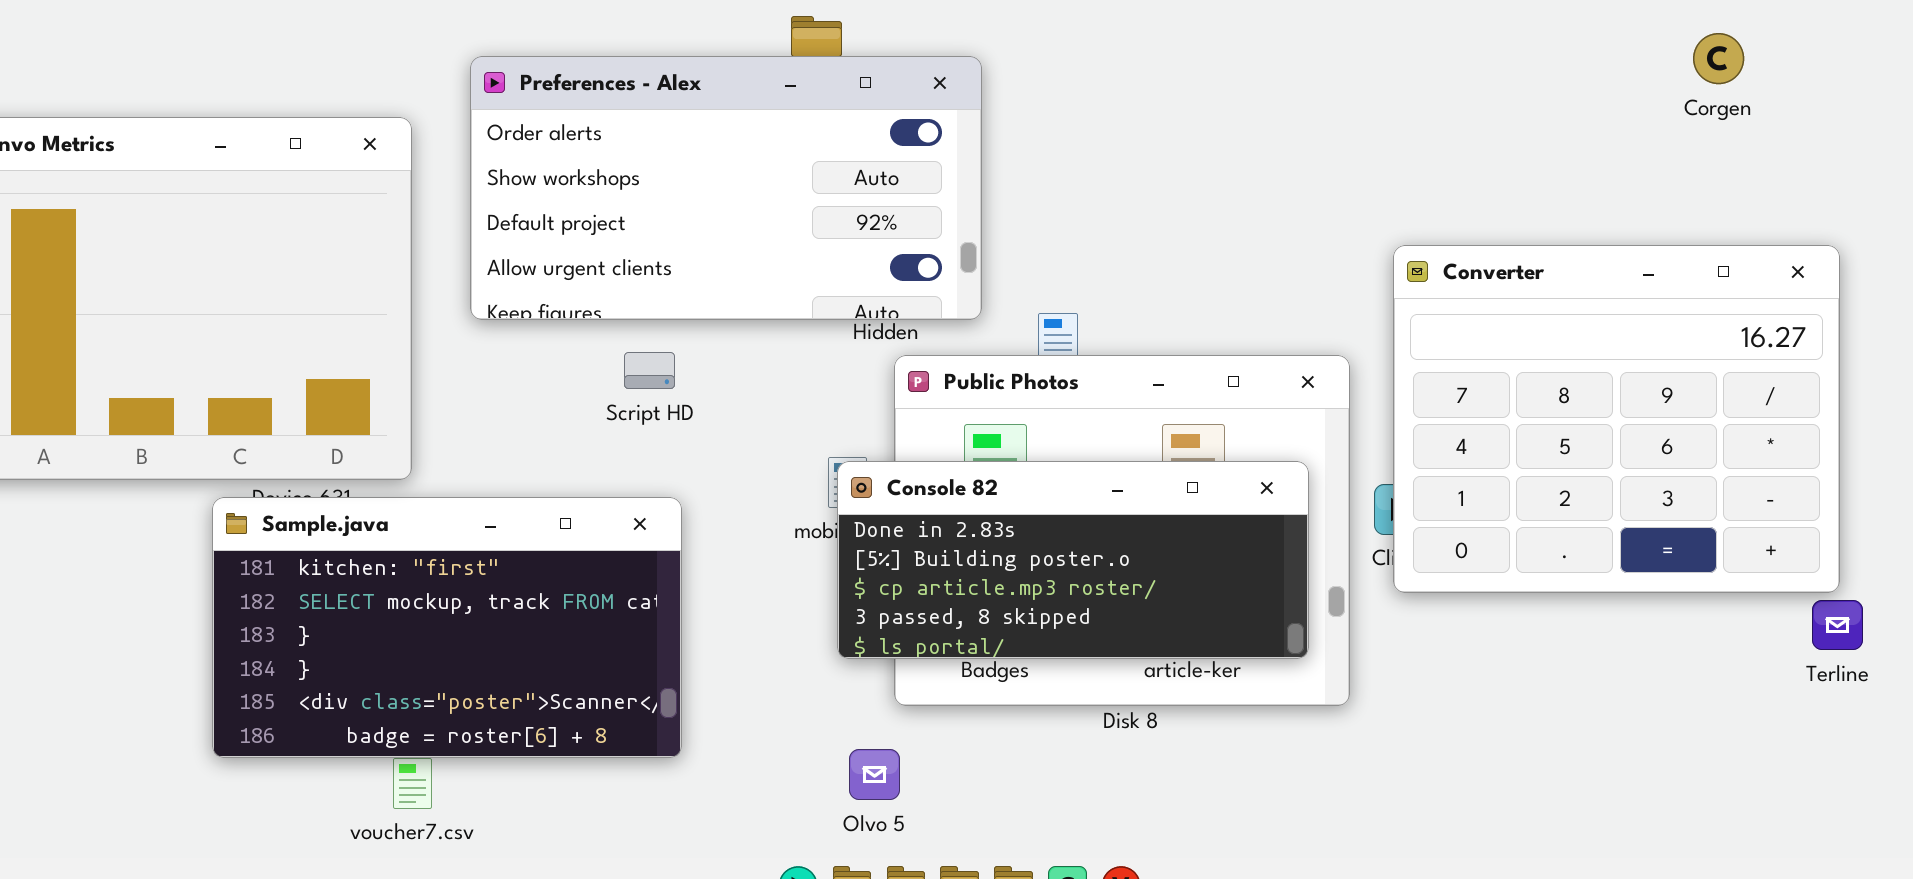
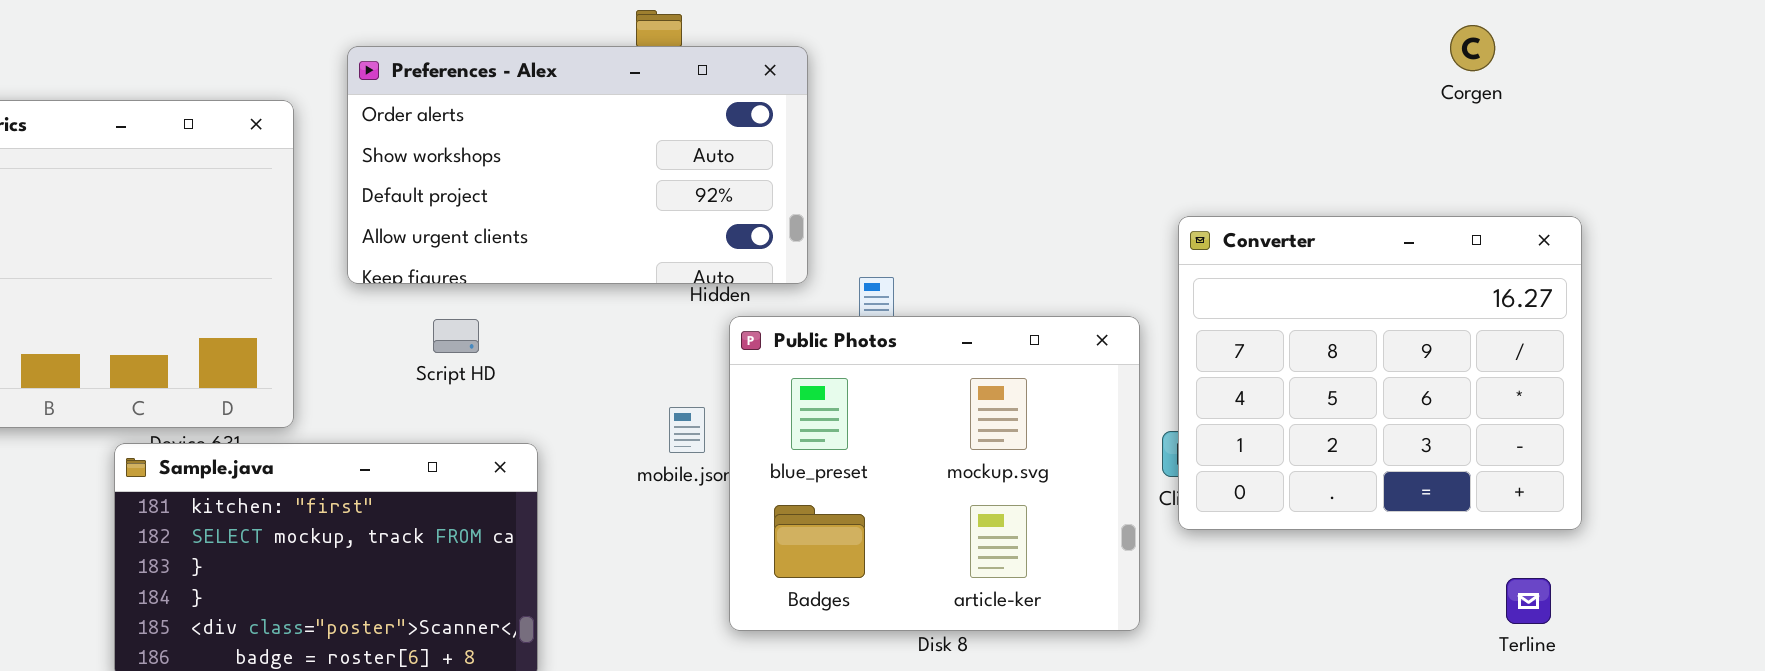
Script HD: [624,352,675,389] -> [433,319,479,353], moved
Console 82: [837,461,1309,659] -> none, closed
Terline: [1812,600,1863,650] -> [1506,578,1551,624], moved

